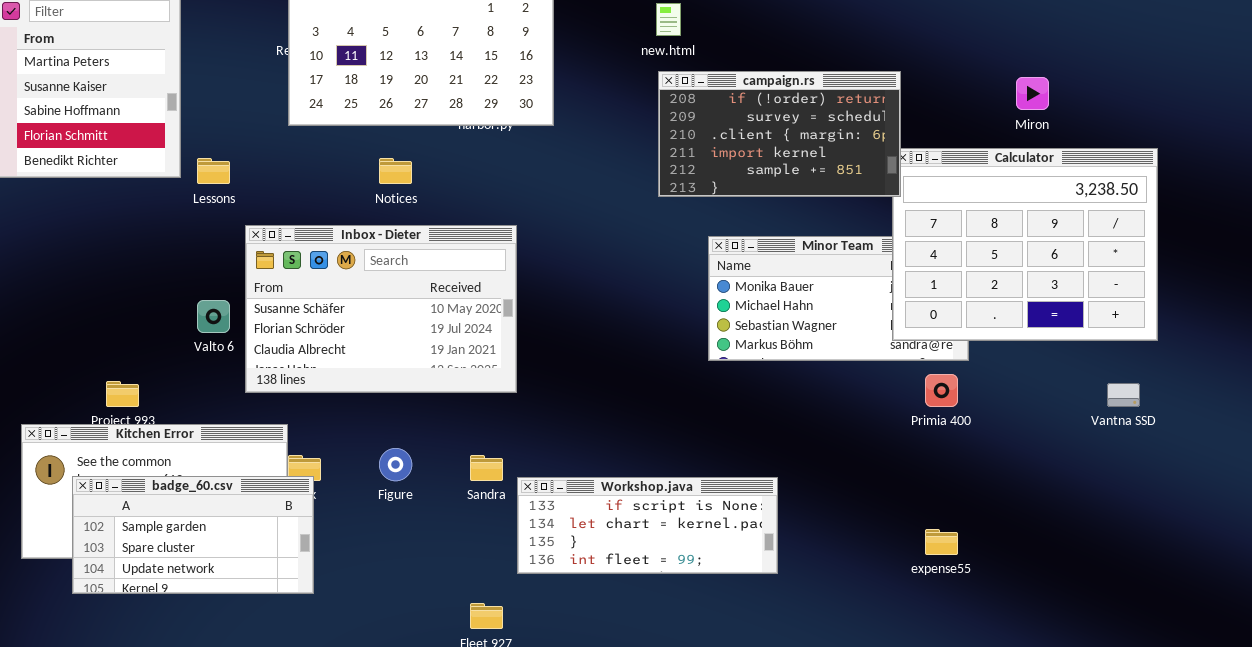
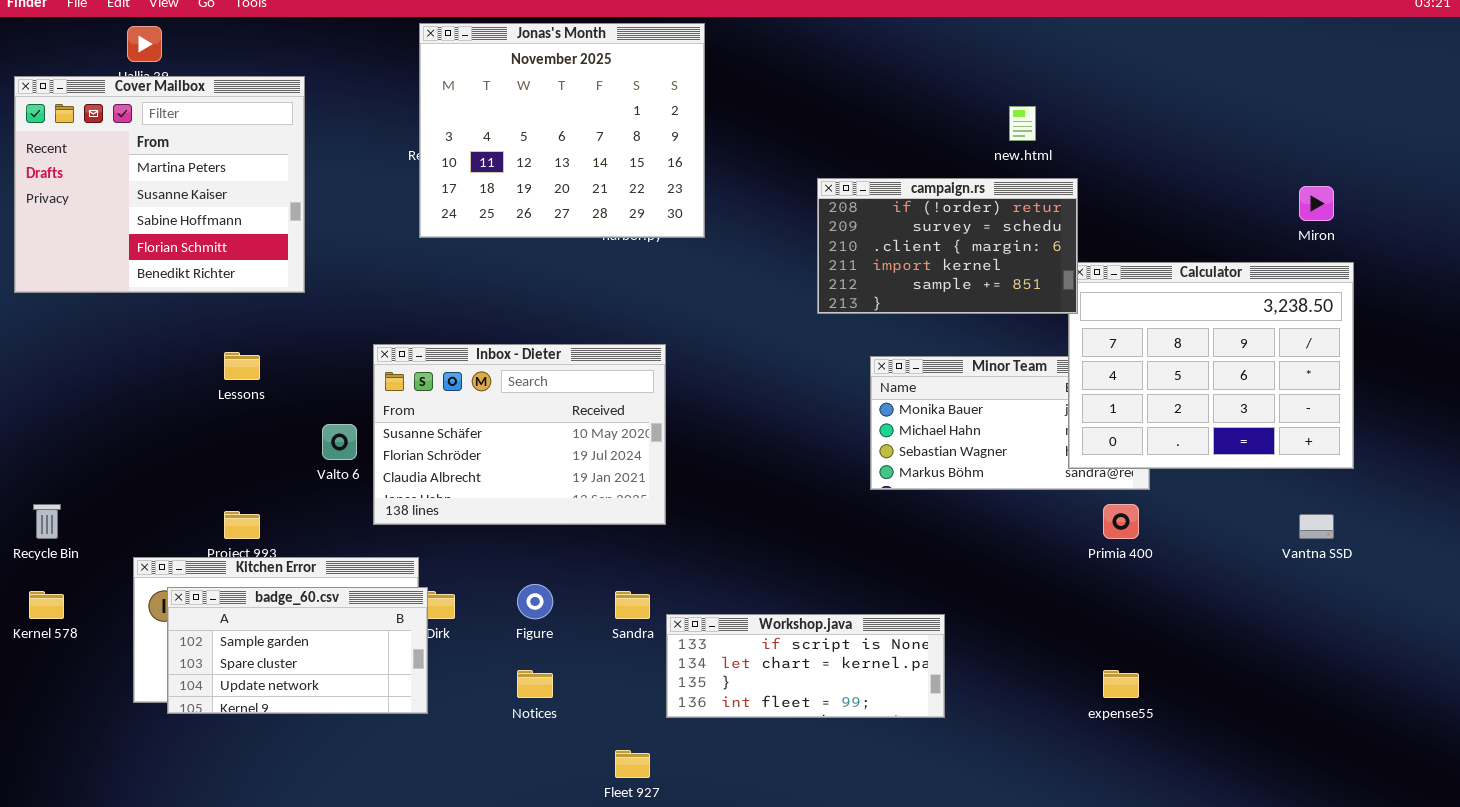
new.html: [656,3,681,36] -> [1009,106,1036,141], moved
Miron: [1016,77,1049,110] -> [1299,186,1334,221], moved
Lessons: [197,158,230,184] -> [224,352,260,380], moved
Notices: [379,158,412,184] -> [517,670,553,698], moved
badge_60.csv: [72,476,314,594] -> [167,587,428,714], moved

